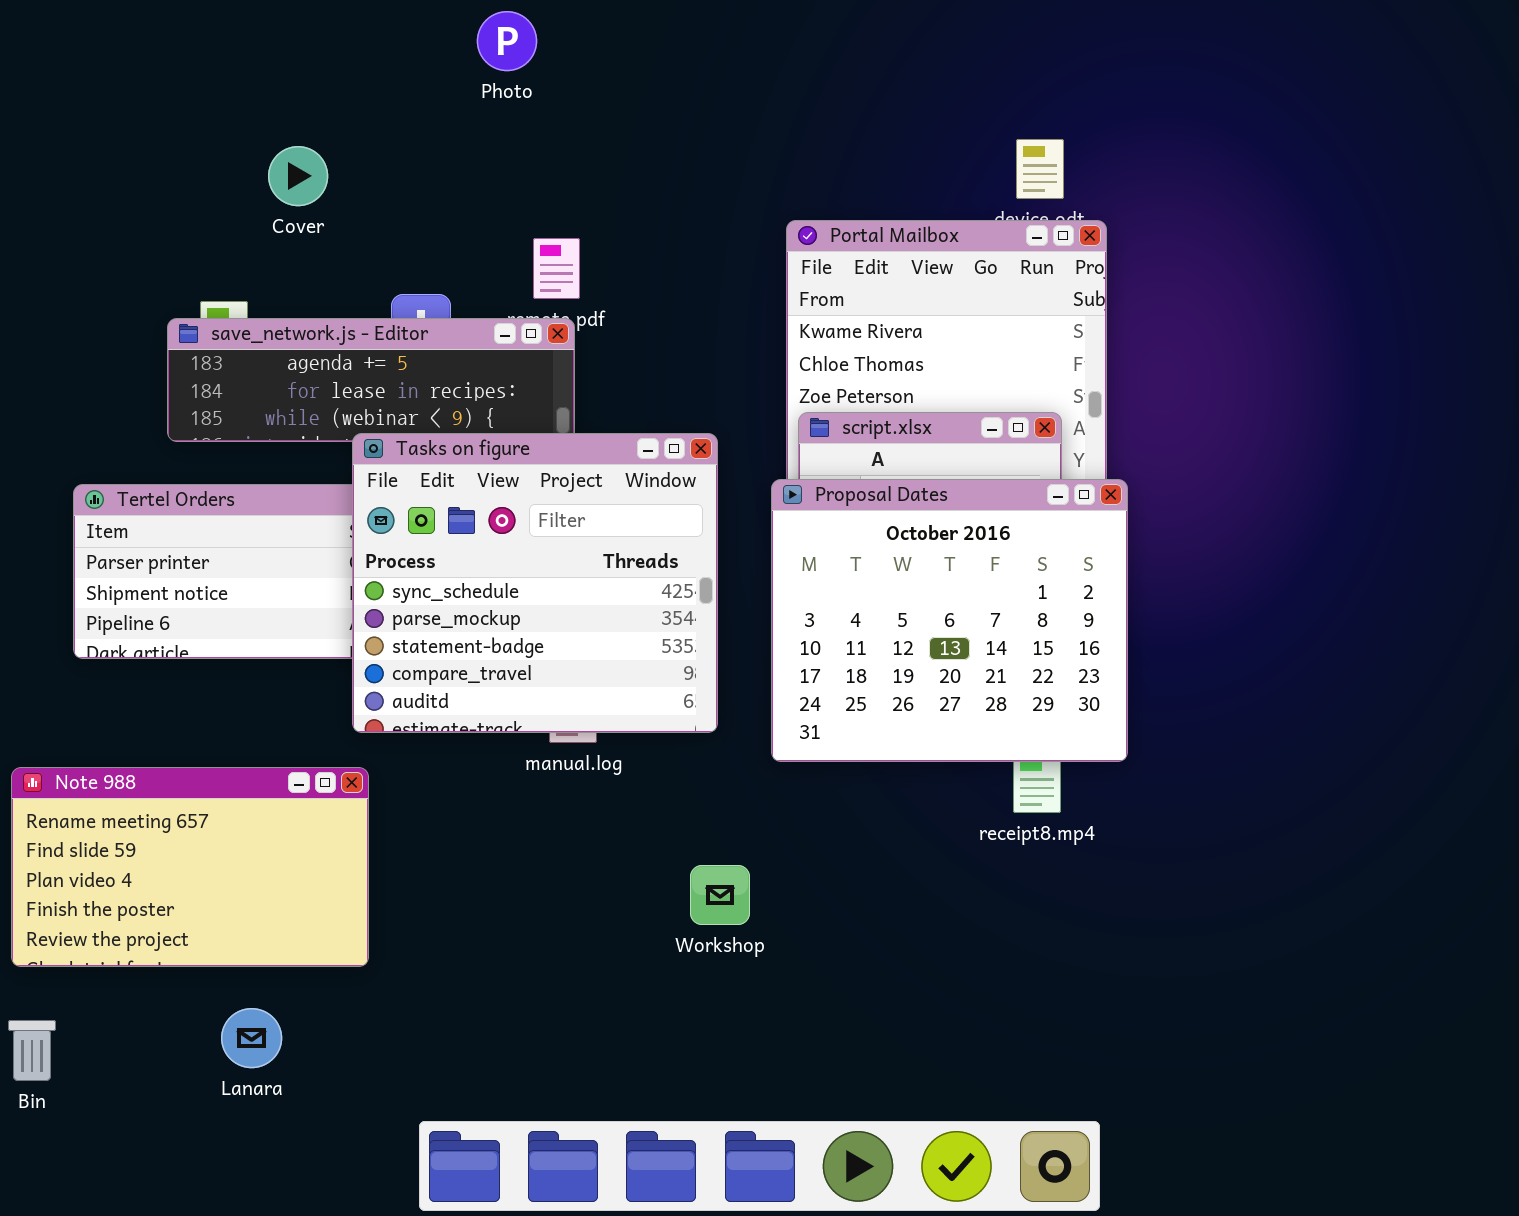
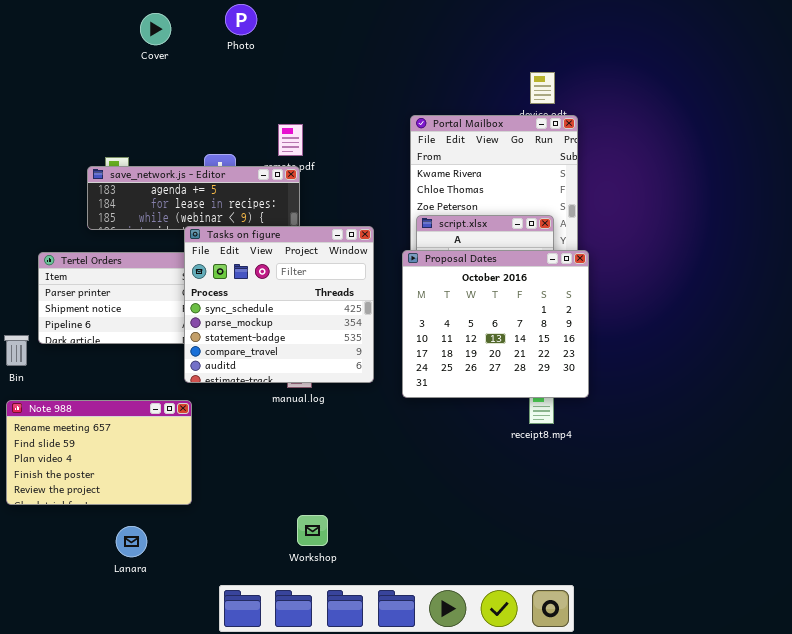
Photo: [477,11,537,71] -> [225,4,257,35], moved
Cover: [268,146,328,206] -> [140,13,171,45], moved
Workshop: [690,865,750,925] -> [297,515,328,546], moved
Bin: [8,1020,56,1081] -> [4,335,29,366], moved

